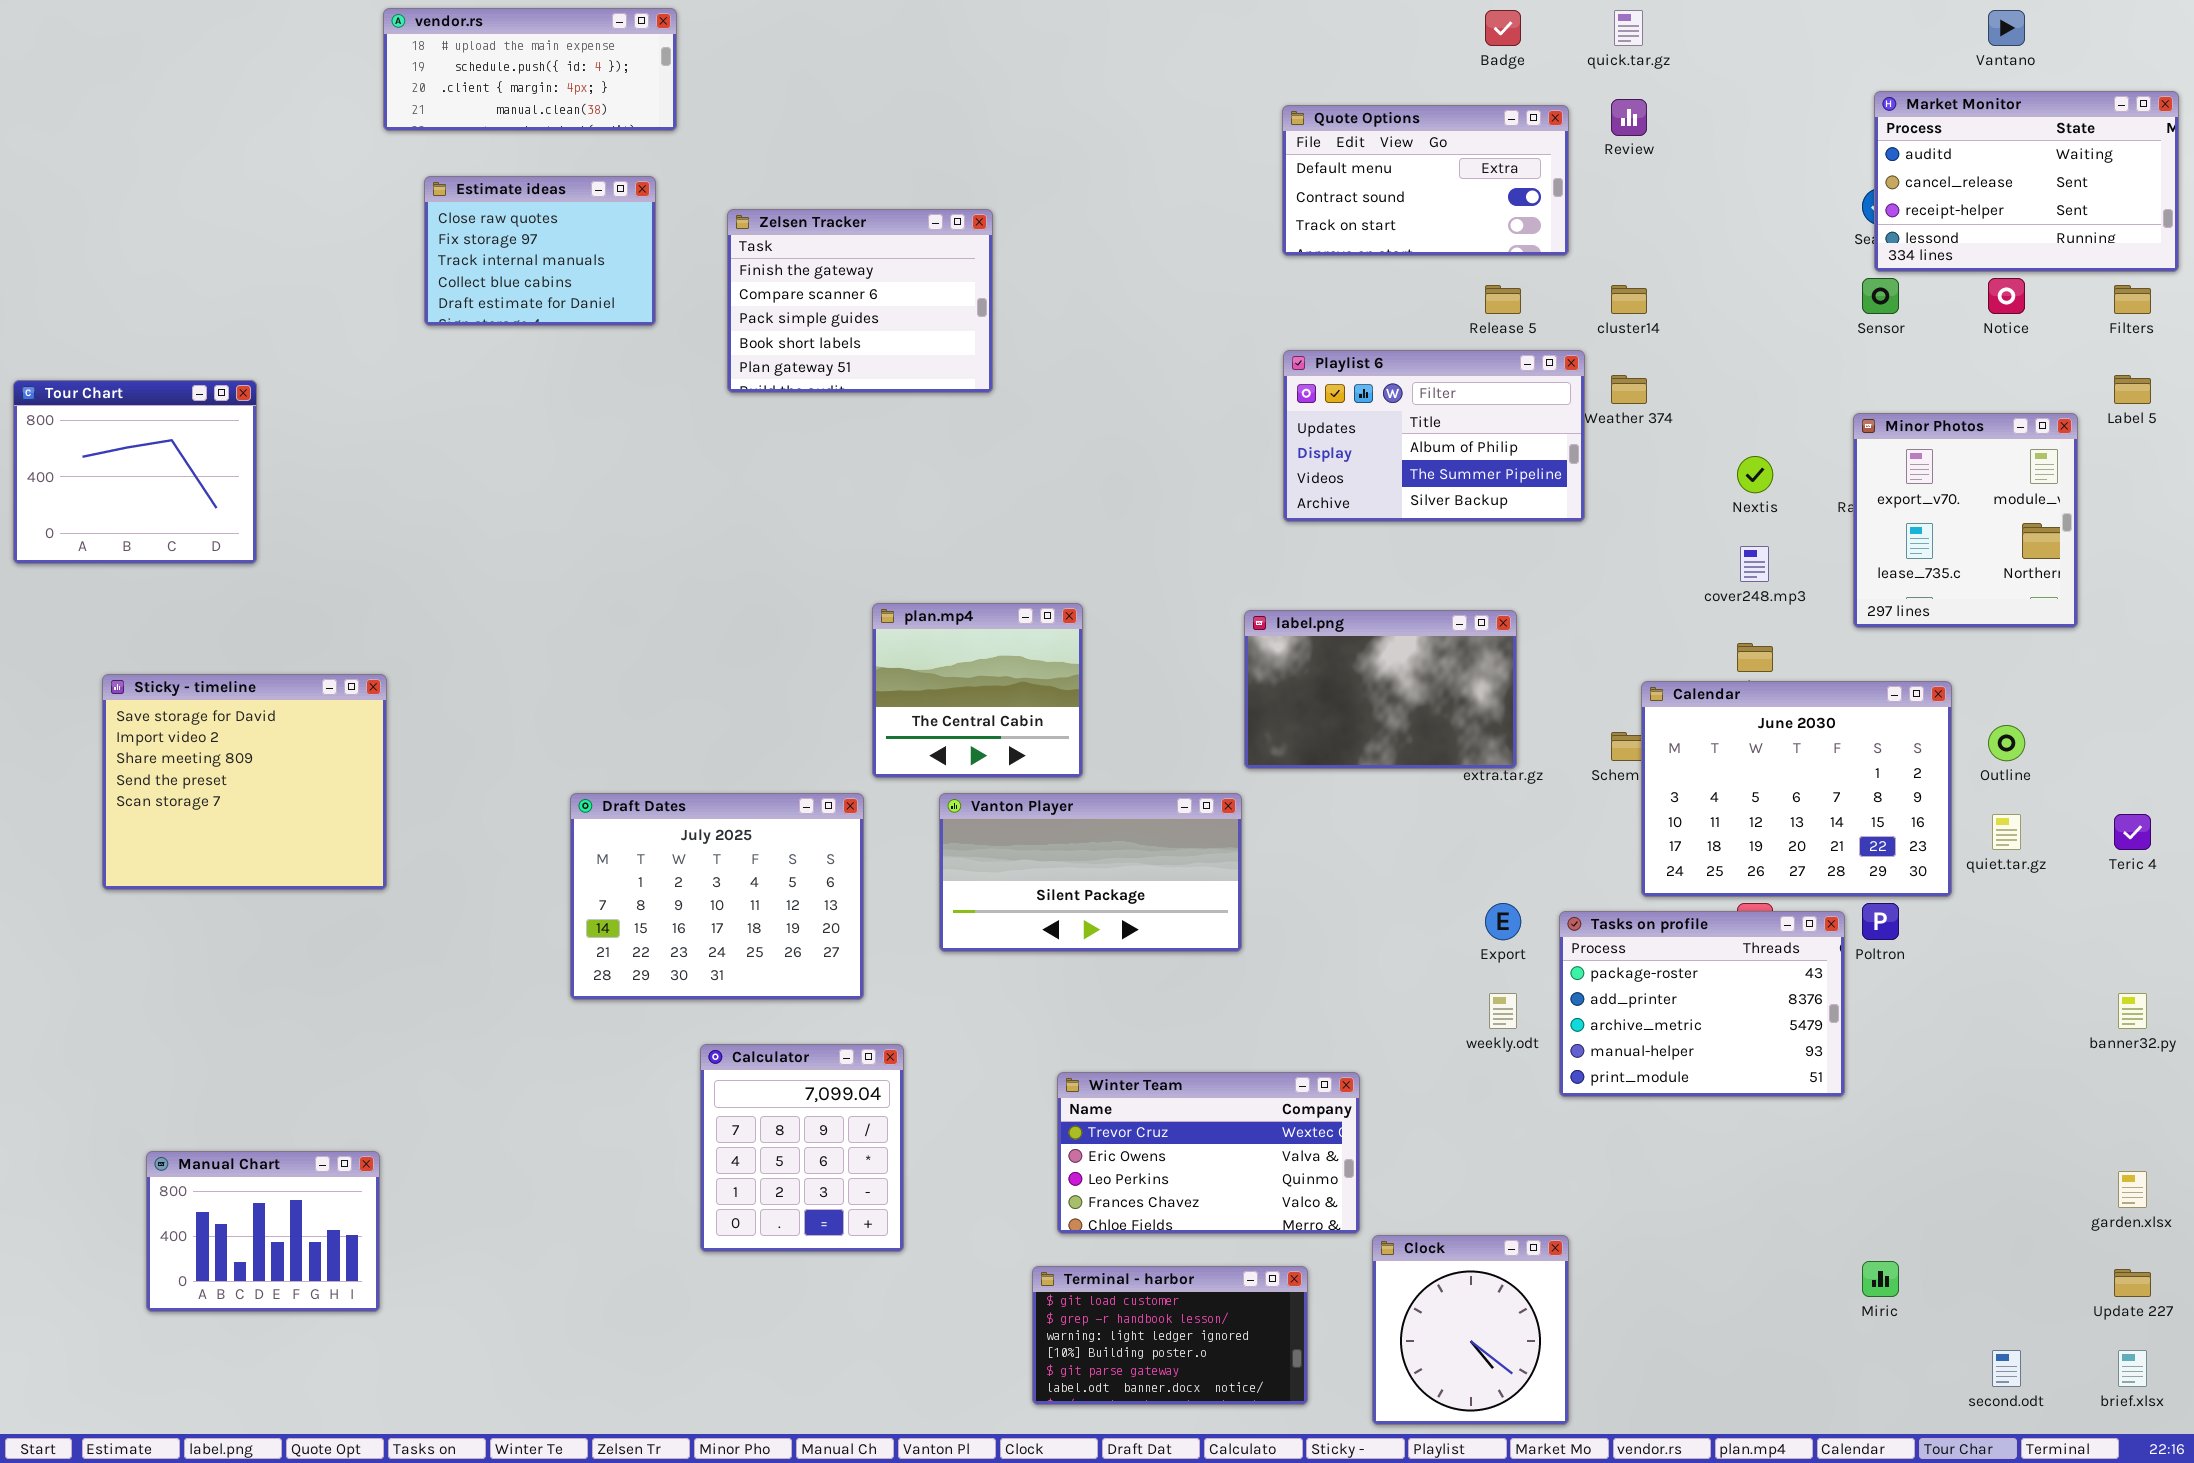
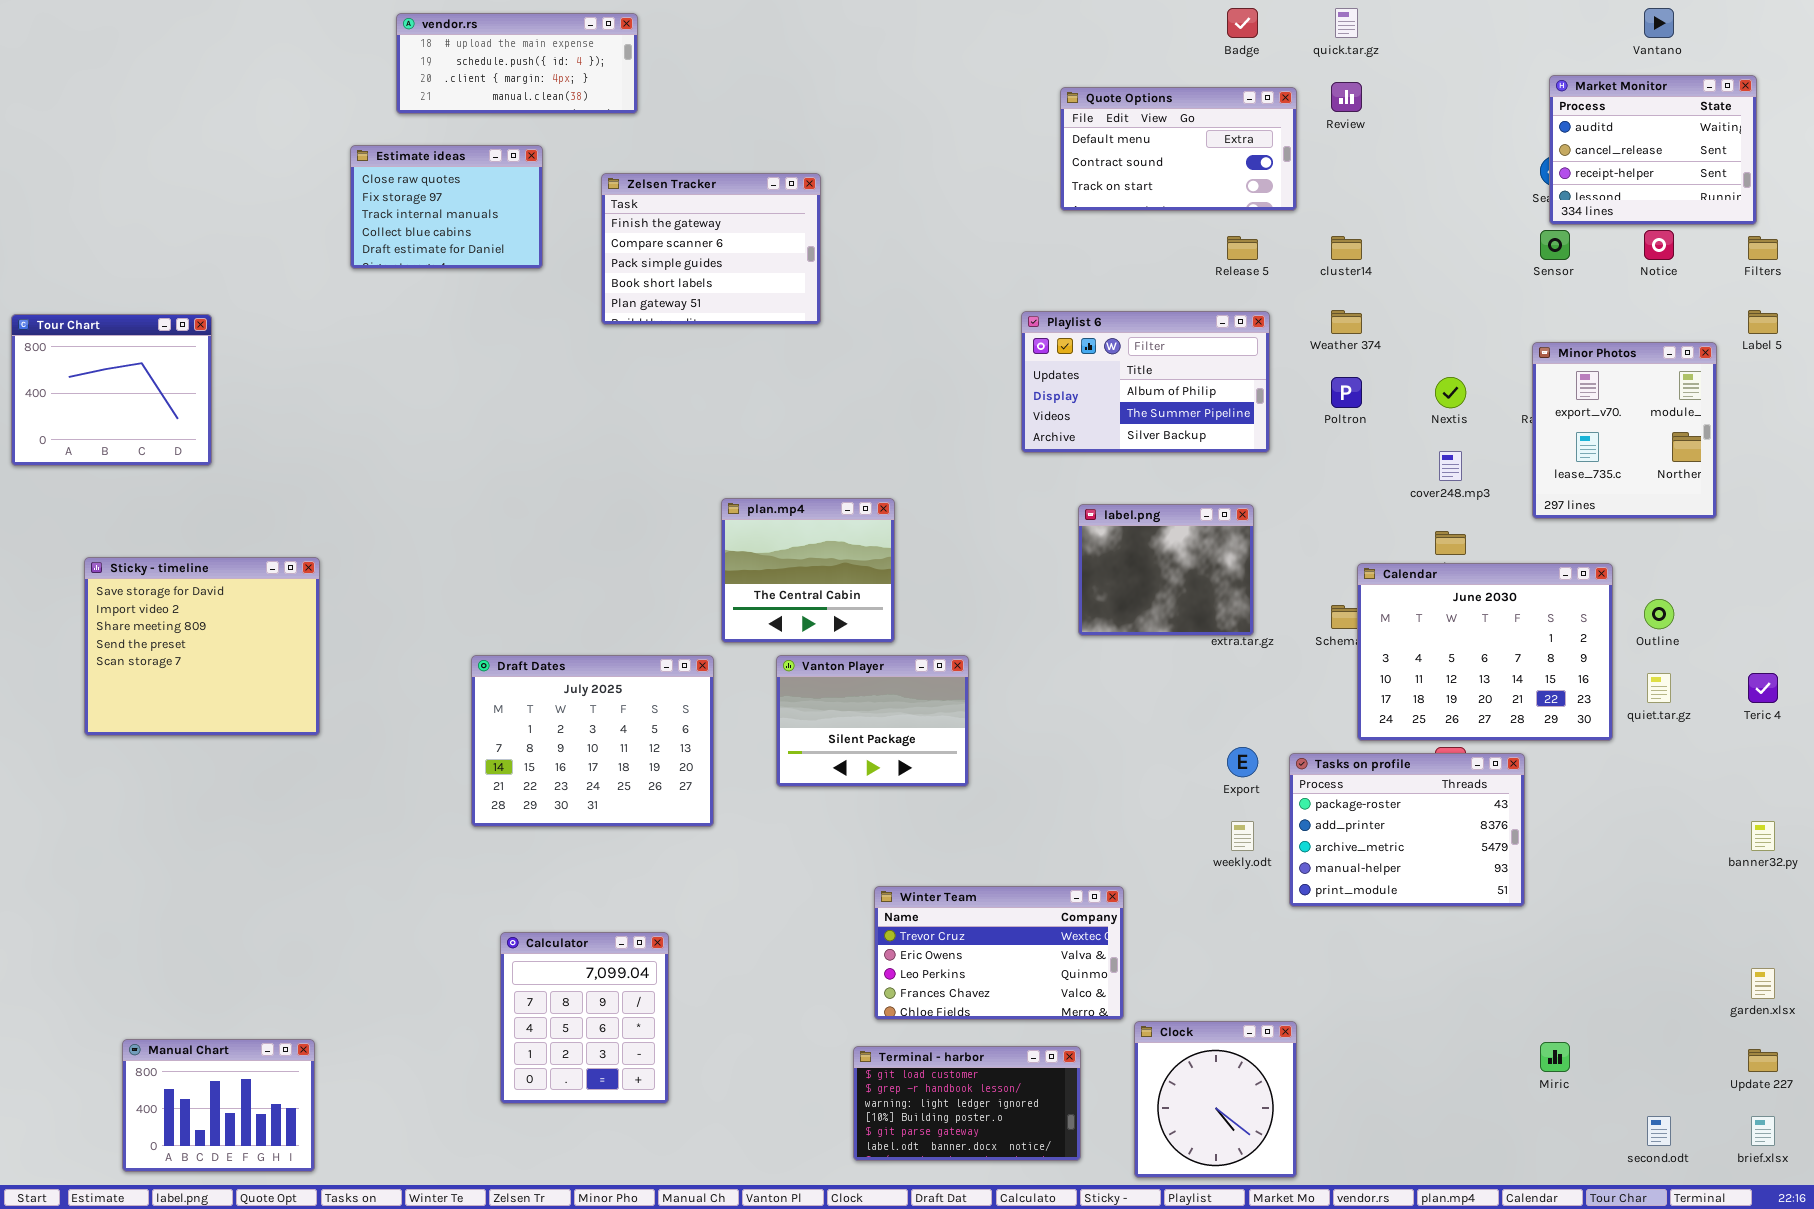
vendor.rs: [383,8,677,131] -> [396,13,638,114], moved
Market Monitor: [1874,91,2179,272] -> [1549,75,1757,225], resized
Playlist 6: [1283,350,1585,522] -> [1021,311,1270,453], moved
label.png: [1244,610,1517,769] -> [1078,504,1254,636], resized
Vanton Player: [939,793,1242,952] -> [776,655,969,787], resized
Poltron: [1862,903,1899,940] -> [1331,377,1362,408], moved
Calculator: [700,1044,904,1252] -> [500,932,669,1104], moved
Manual Chart: [146,1151,380,1312] -> [122,1039,315,1172], moved

